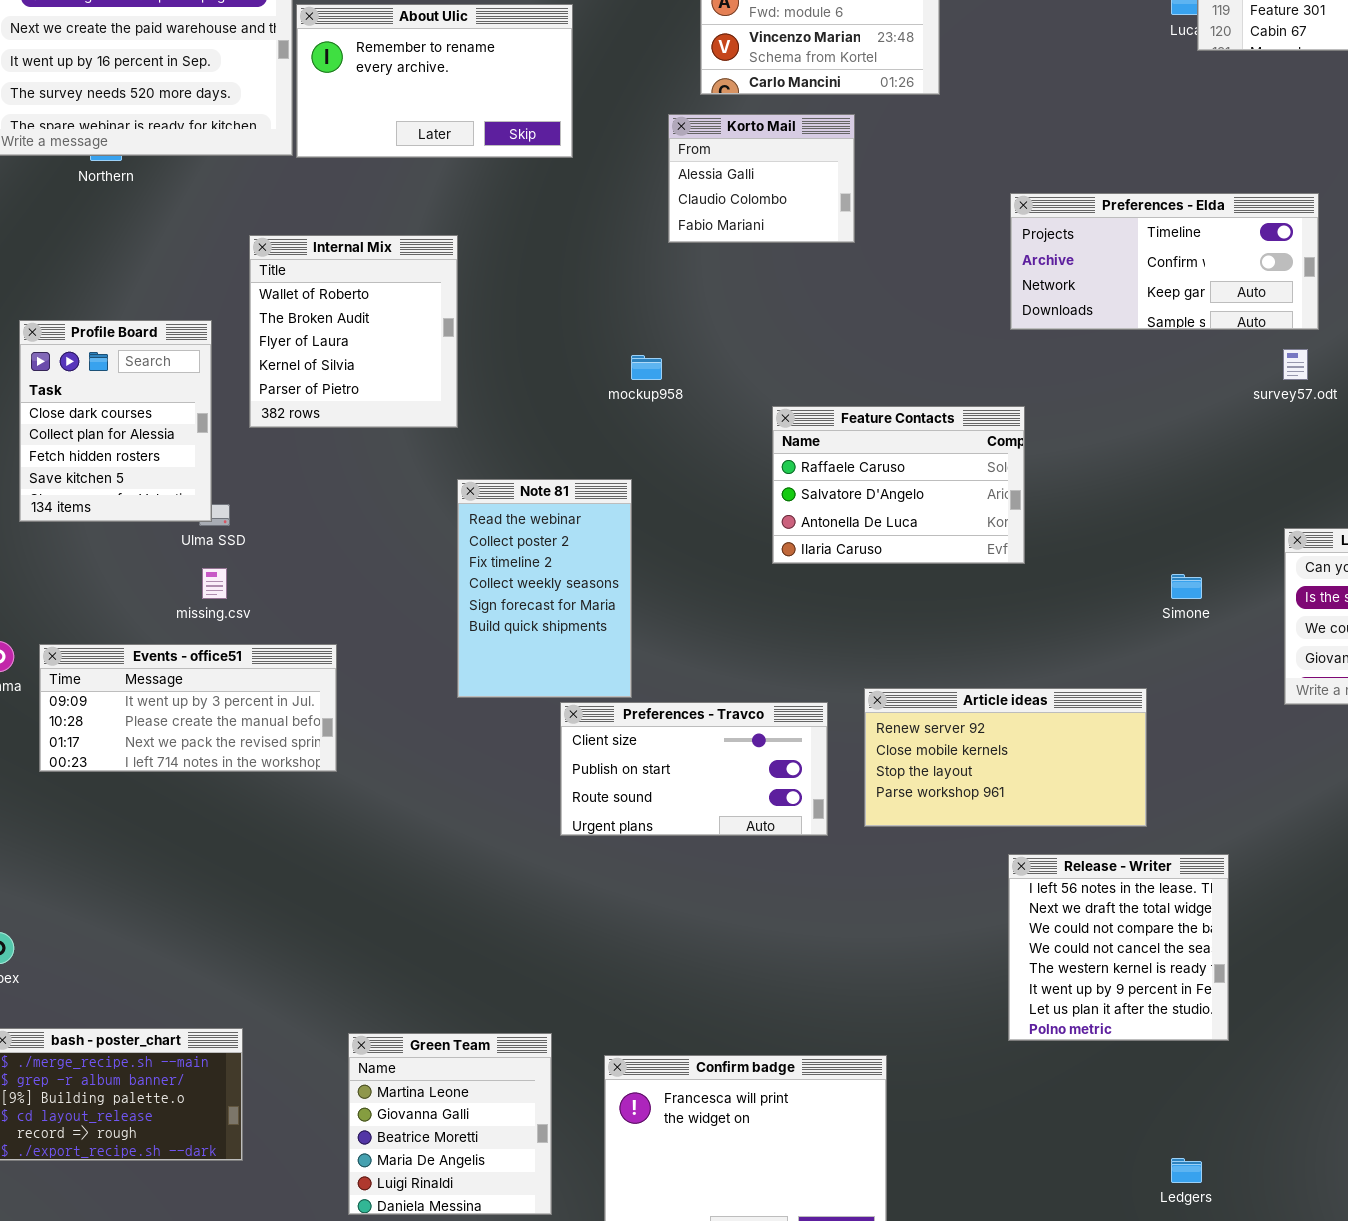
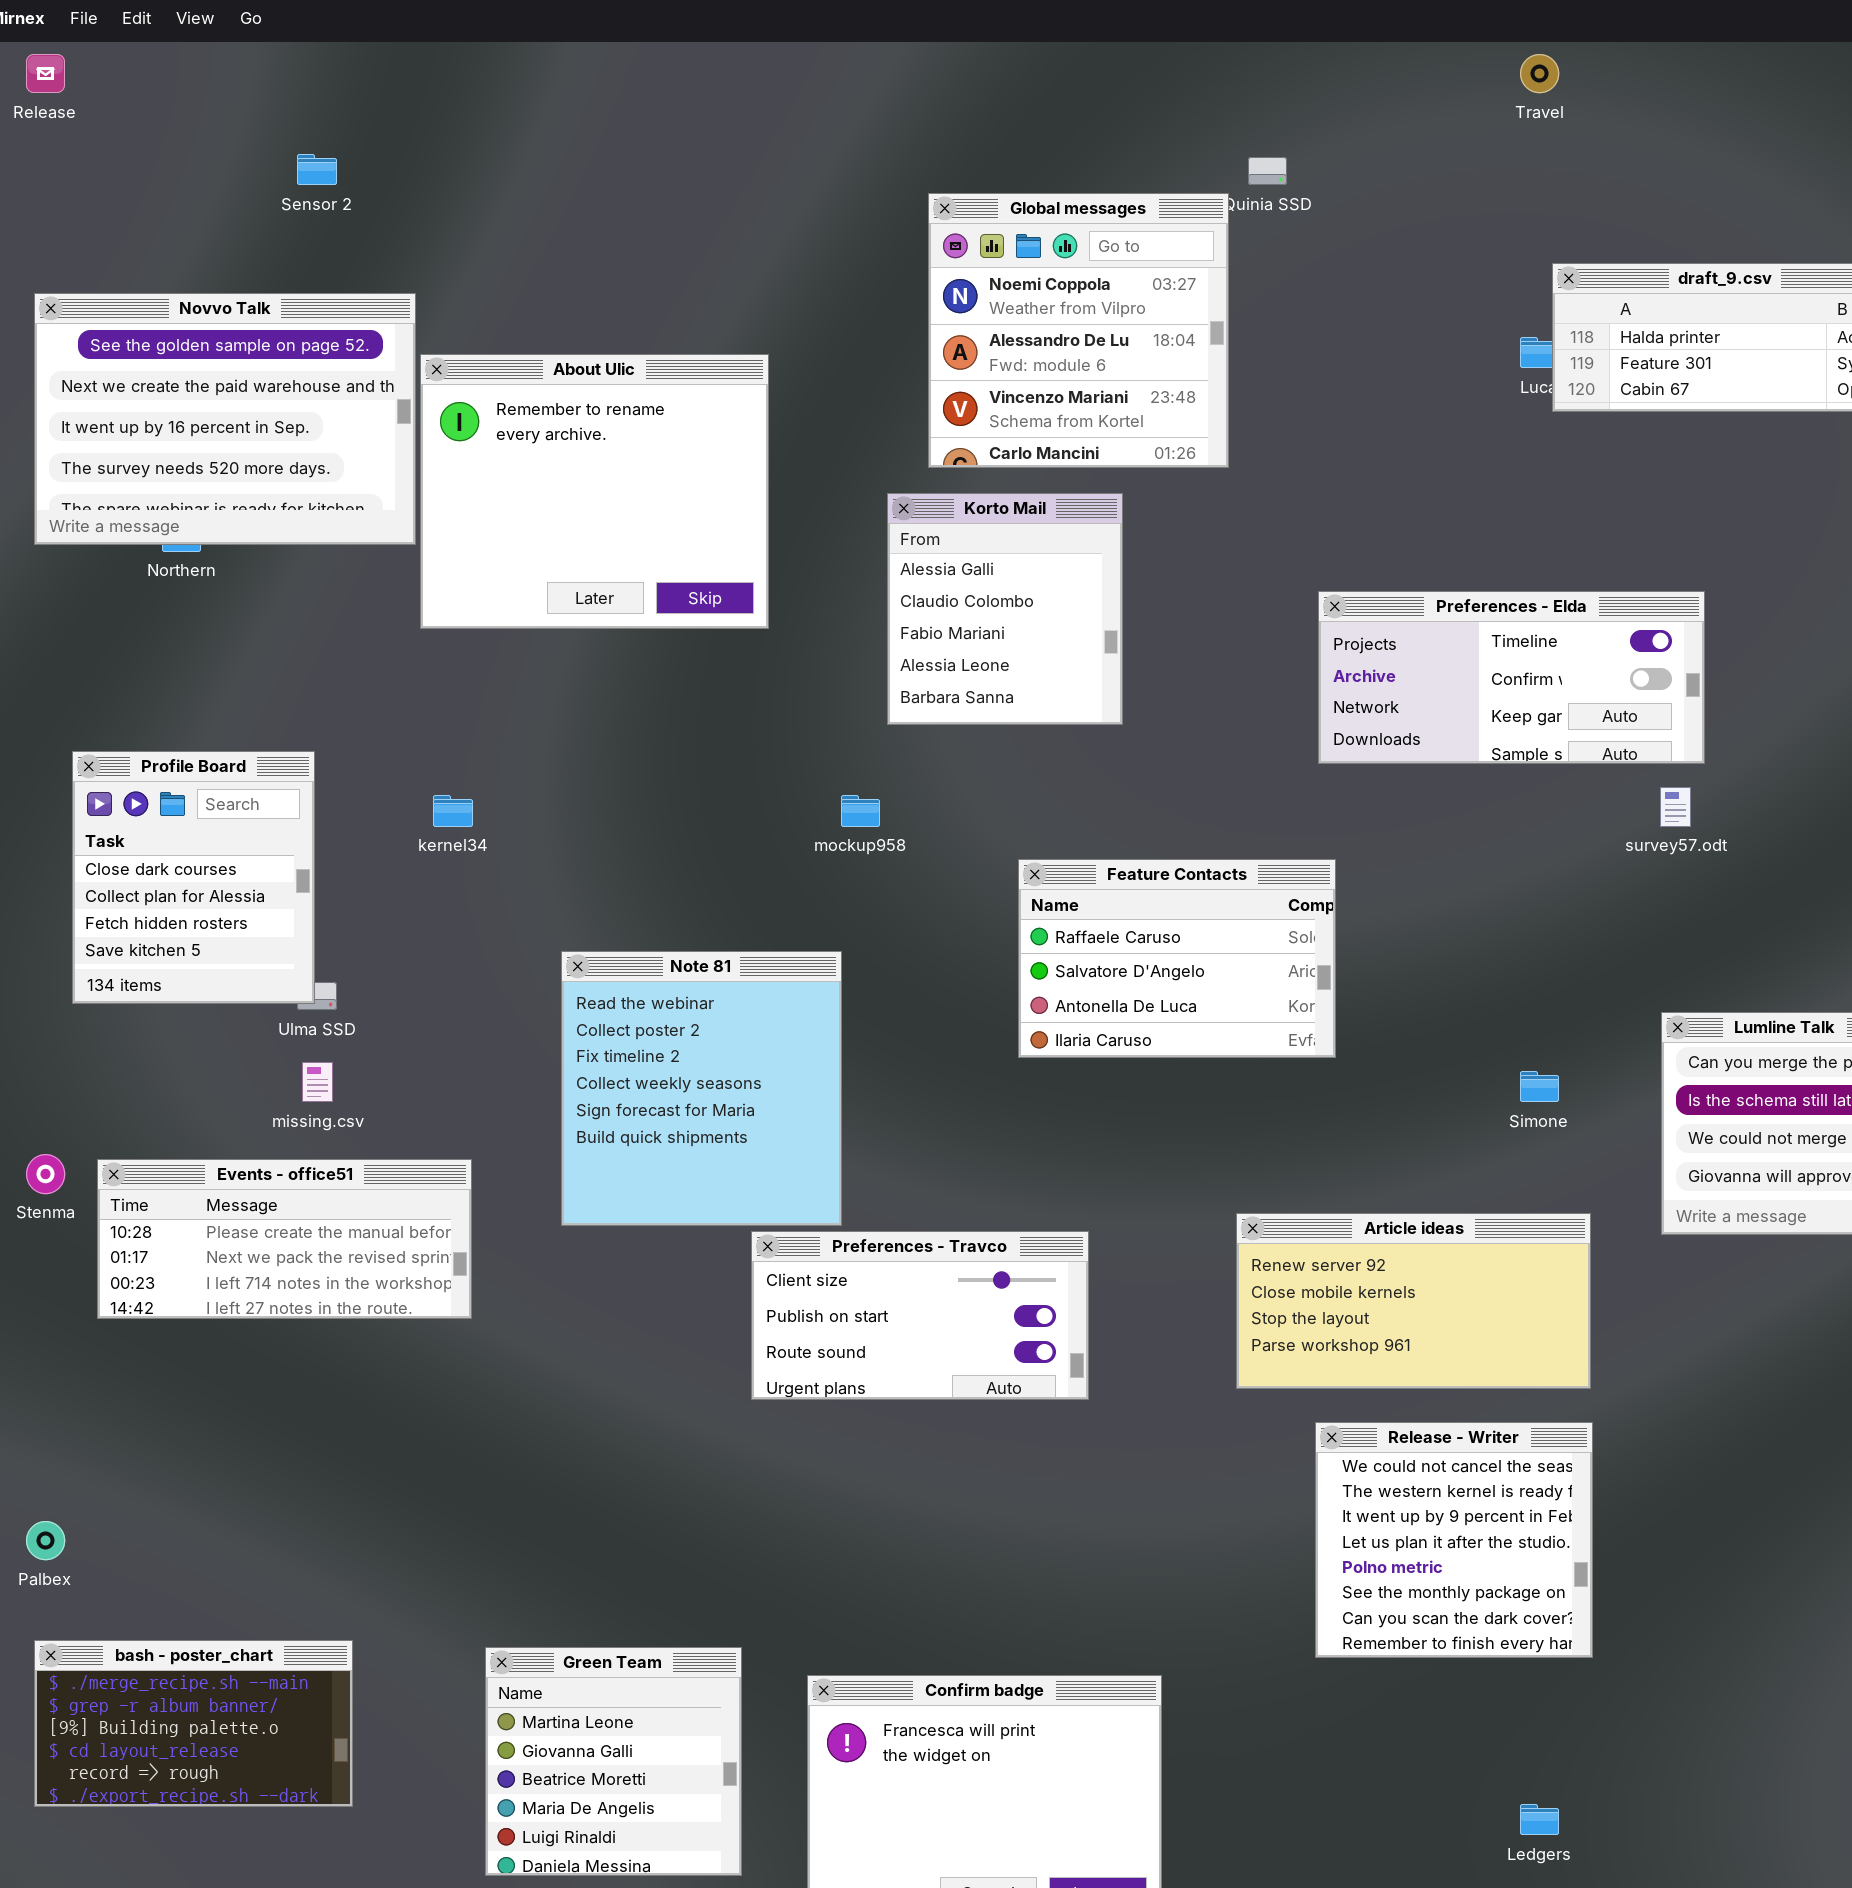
About Ulic: [296,4,573,158] -> [420,354,769,629], resized
Korto Mail: [668,114,855,243] -> [887,493,1123,725], resized
Internal Mix: [249,235,458,428] -> none, closed
Note 81: [457,479,632,698] -> [561,951,842,1226], resized
Events - office51: [39,644,337,772] -> [97,1159,472,1319], scrolled down 1 row
Article ideas: [864,688,1147,827] -> [1236,1213,1591,1389], moved
Release - Writer: [1008,854,1229,1041] -> [1315,1422,1593,1658], scrolled down 3 rows

